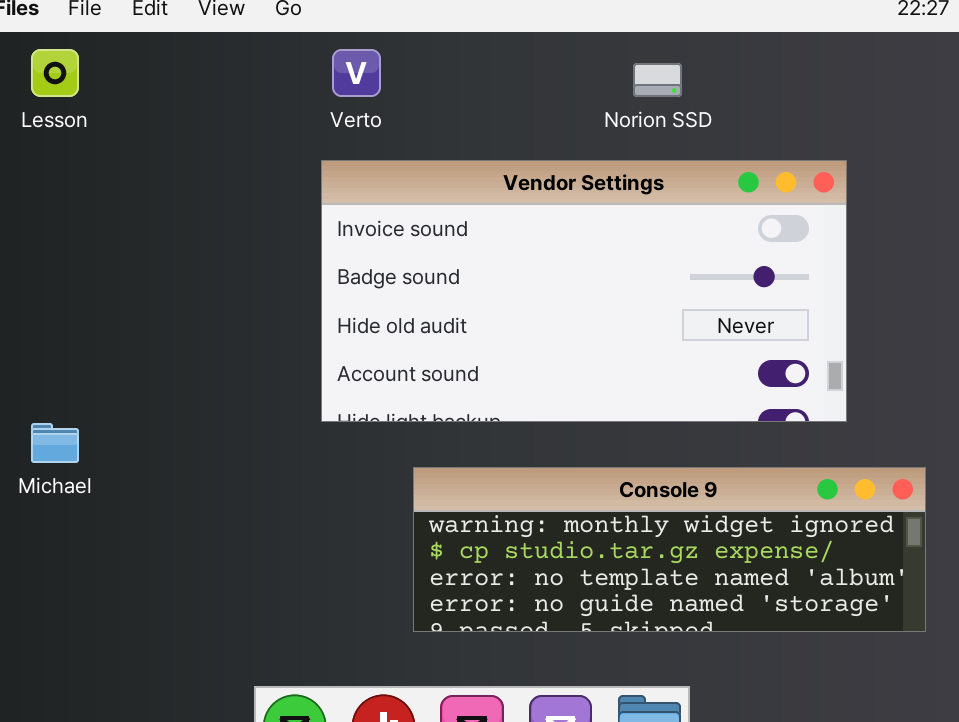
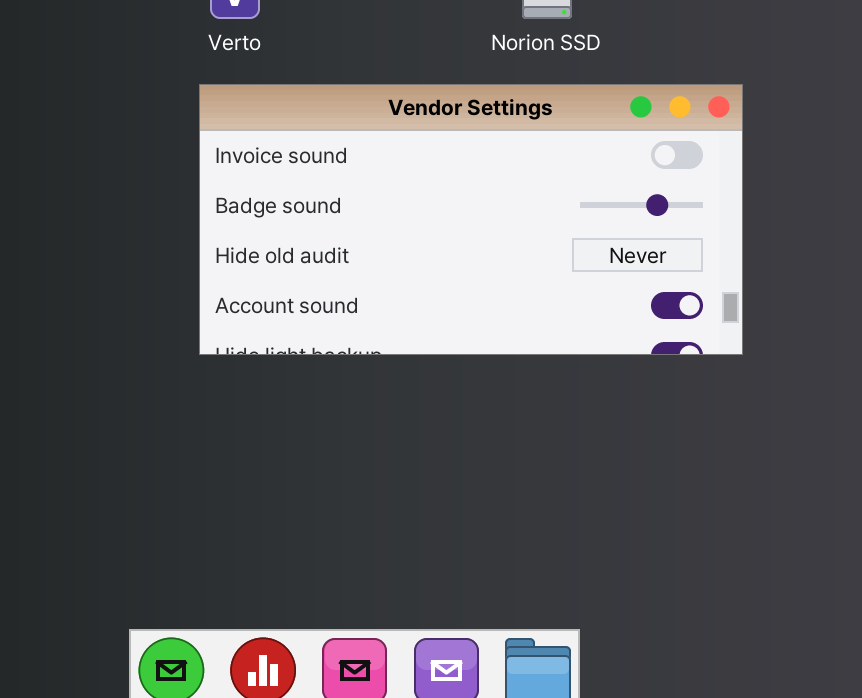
Console 9: [413,467,926,632] -> none, closed

